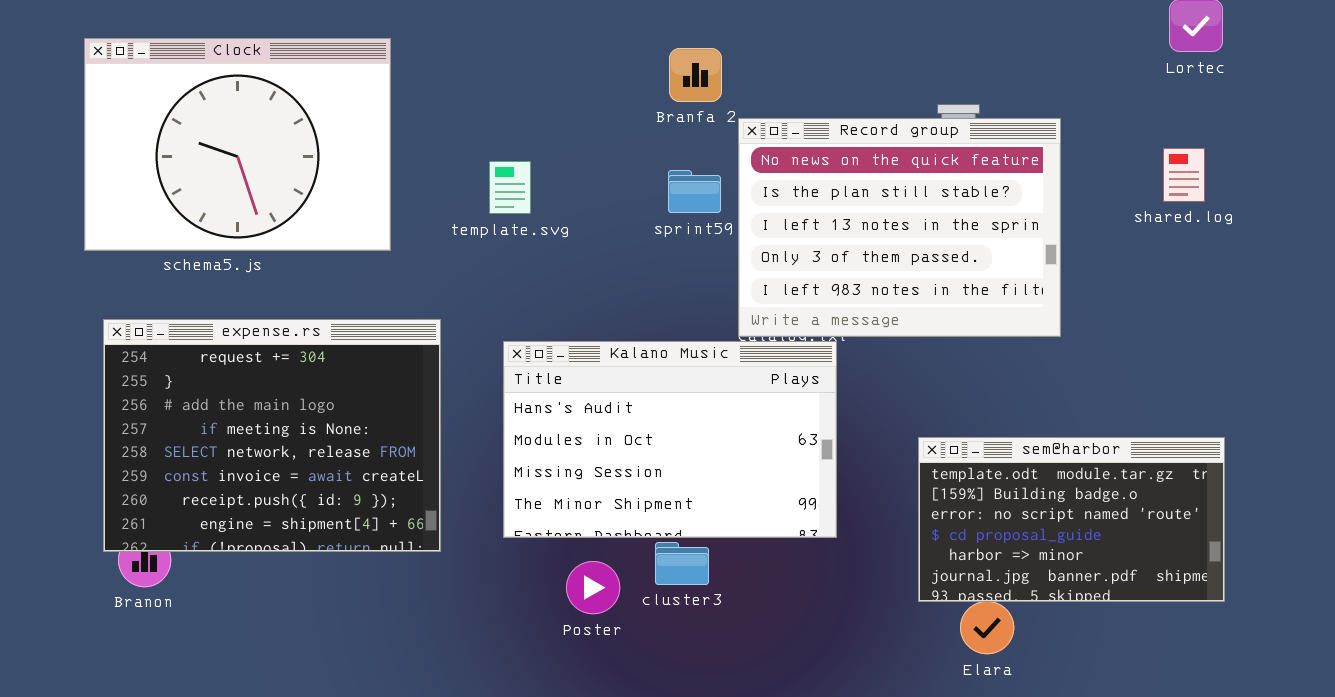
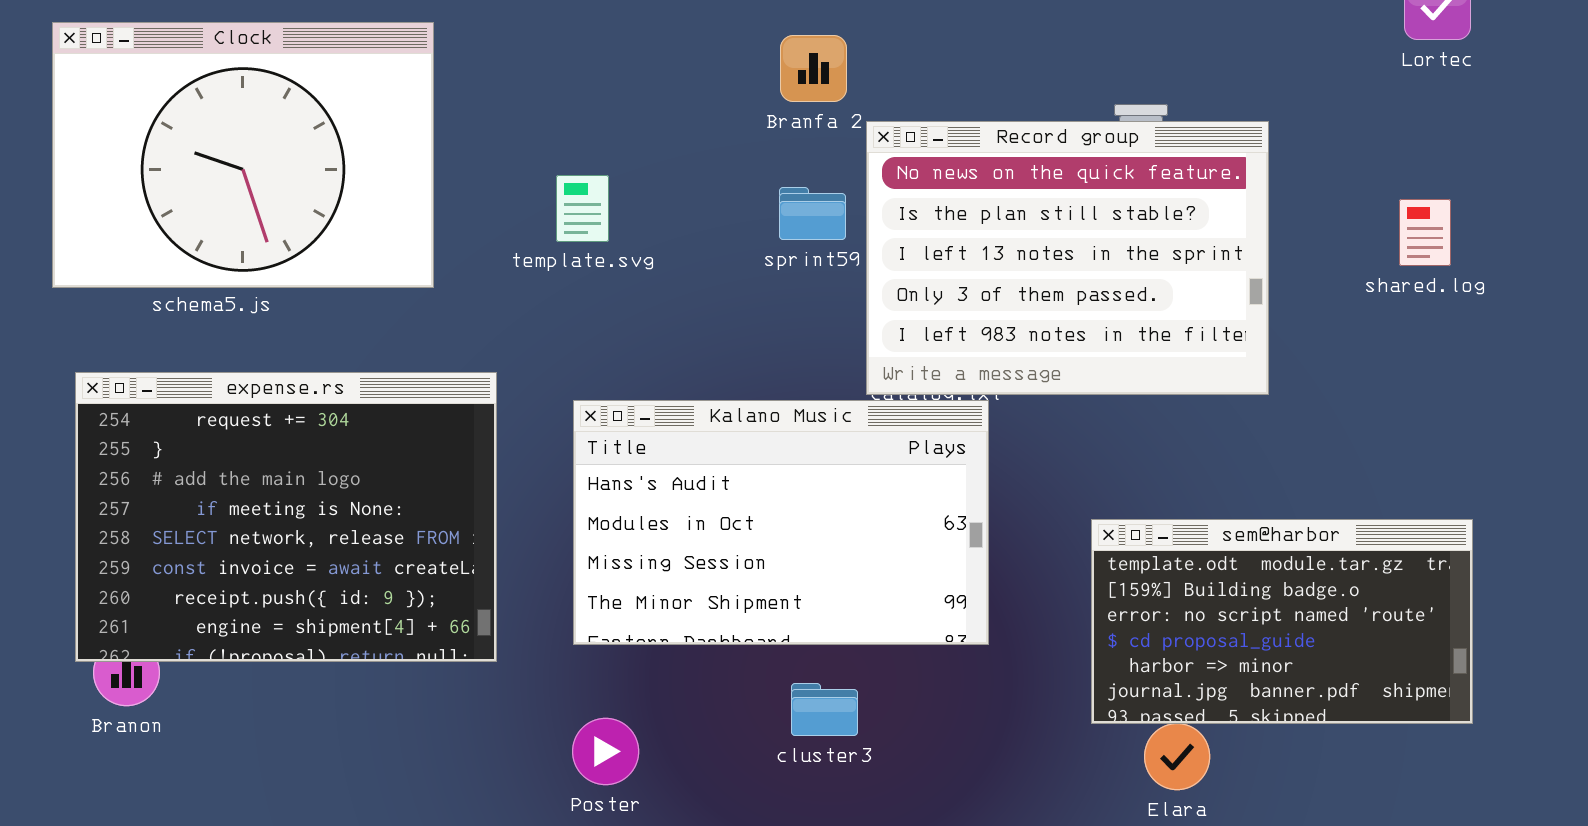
shared.log: [1163,148,1205,202] -> [1399,199,1451,266], moved
cluster3: [655,542,709,585] -> [791,683,858,736], moved
Poster: [566,561,620,614] -> [572,718,639,785], moved

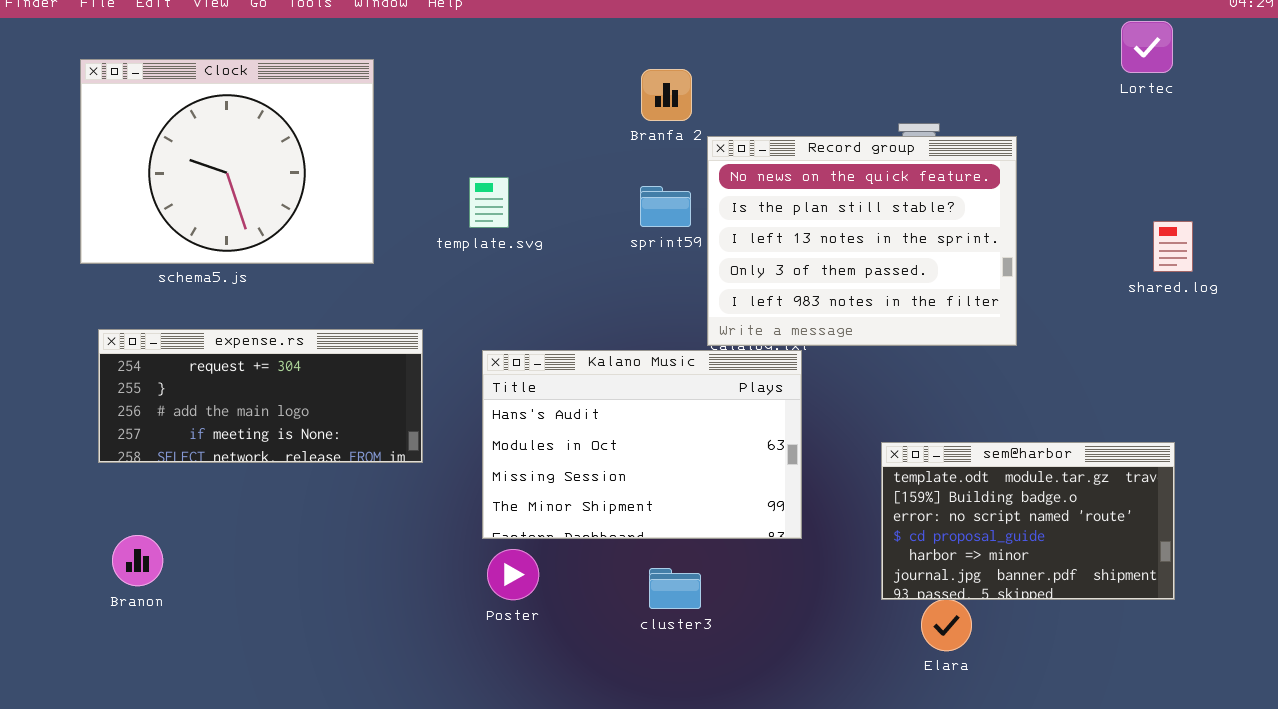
shared.log: [1399,199,1451,266] -> [1153,221,1193,272], moved
expense.rs: [75,372,497,662] -> [98,329,423,463], resized
Poster: [572,718,639,785] -> [487,549,539,600], moved

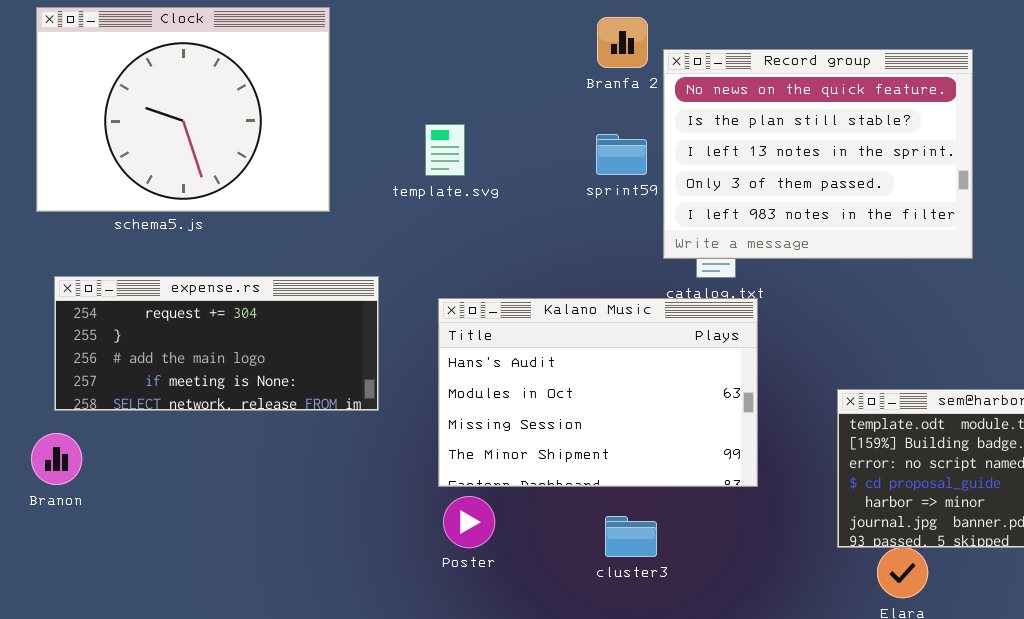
Record group: [707,136,1017,346] -> [663,49,973,259], moved
Branon: [112,535,163,586] -> [31,433,82,485], moved

